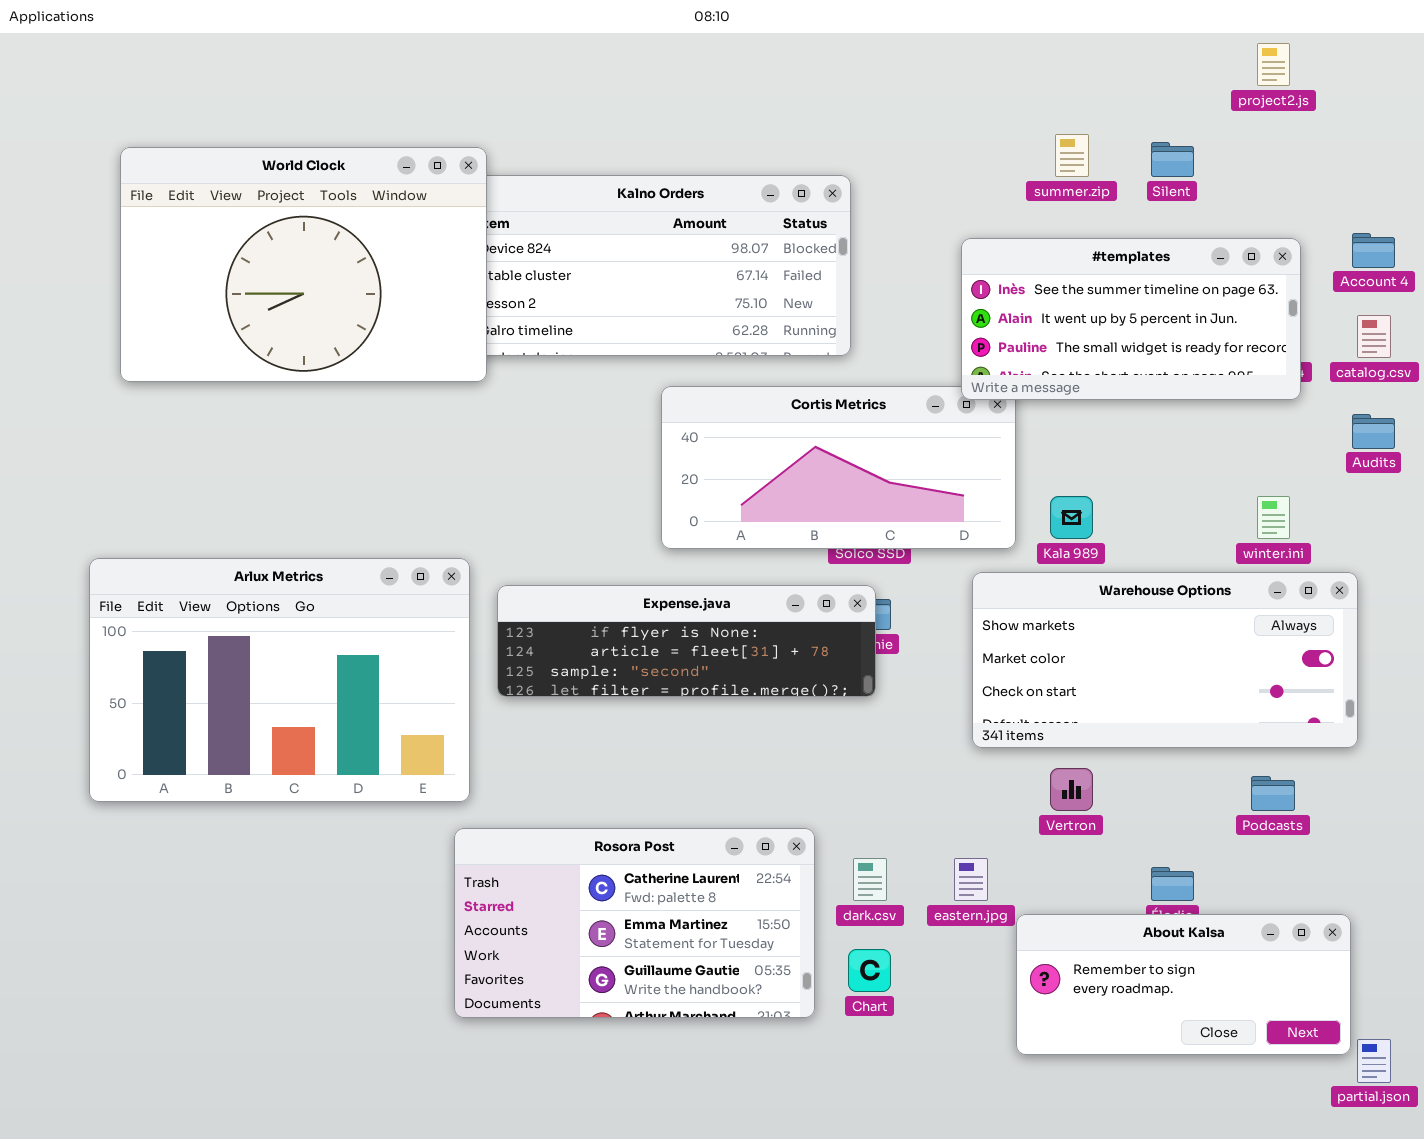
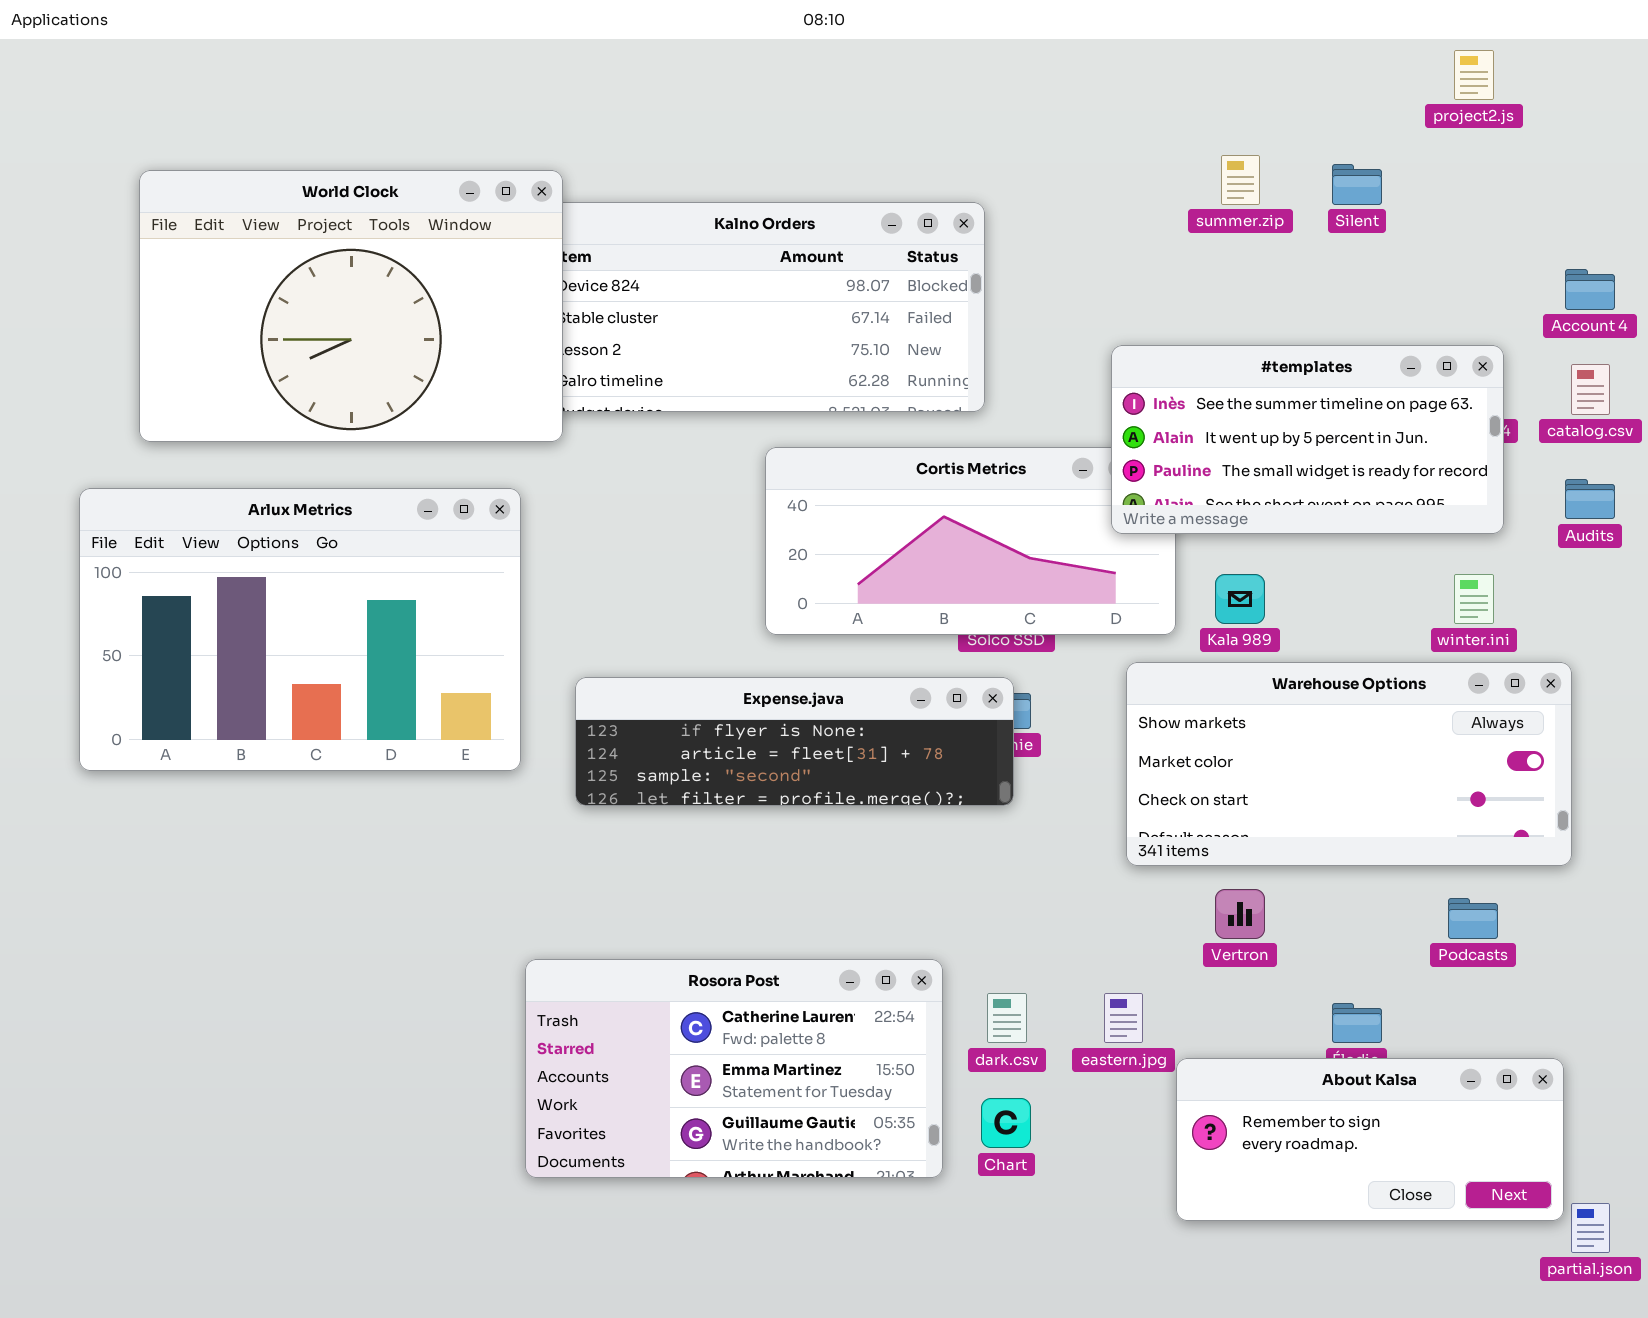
#templates: [961,238,1301,400] -> [1111,345,1504,534], moved
Arlux Metrics: [89,558,470,802] -> [79,488,521,771], moved

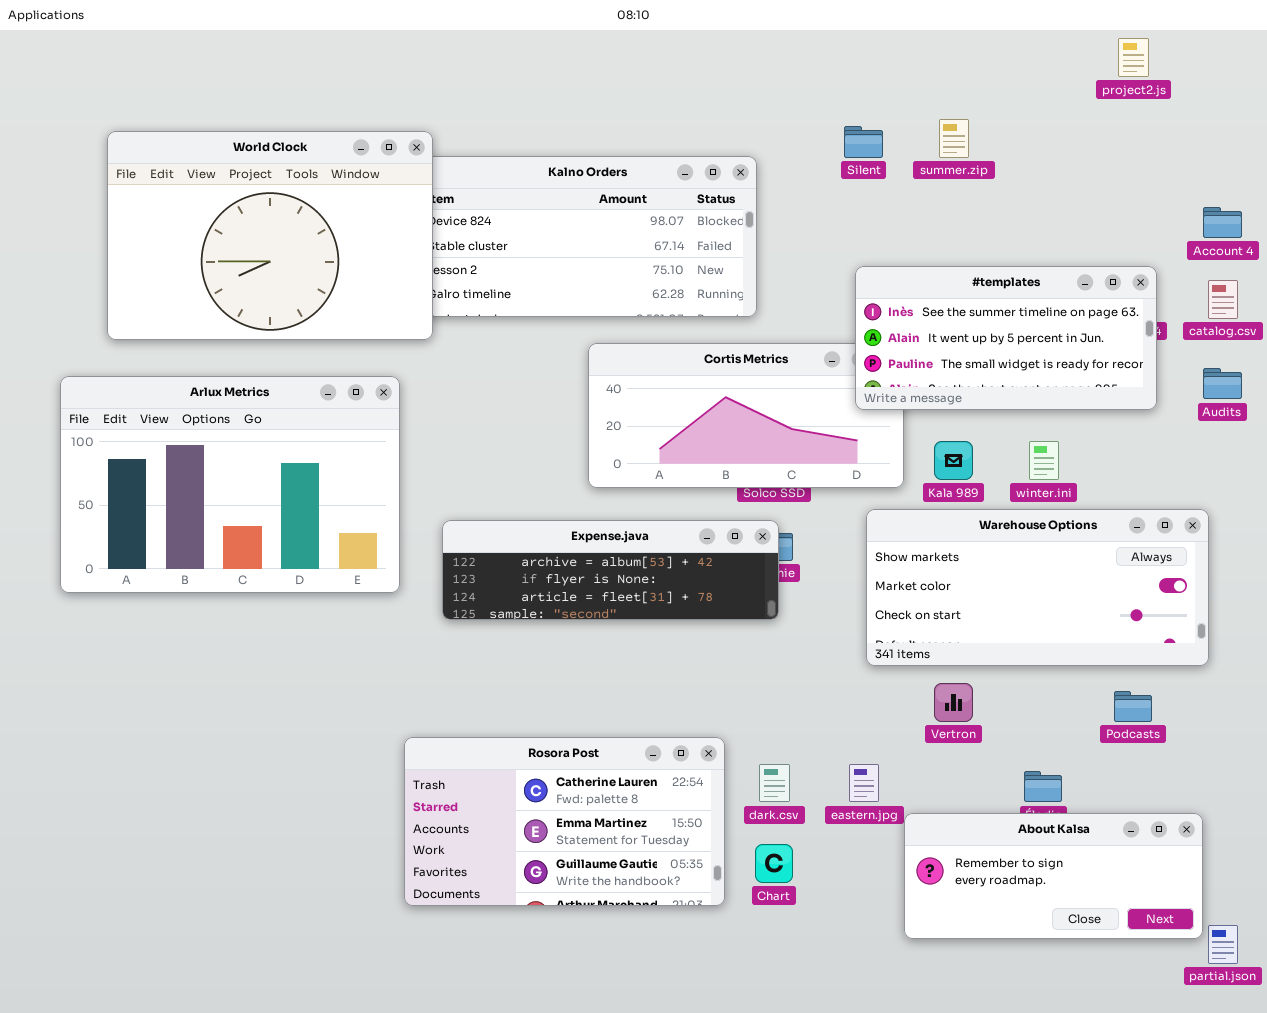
Silent: [1332,164,1382,205] -> [844,126,883,158], moved
winter.ini: [1454,574,1494,624] -> [1029,441,1059,480], moved
Expense.java: [575,677,1014,806] -> [442,520,779,620], scrolled up 1 row

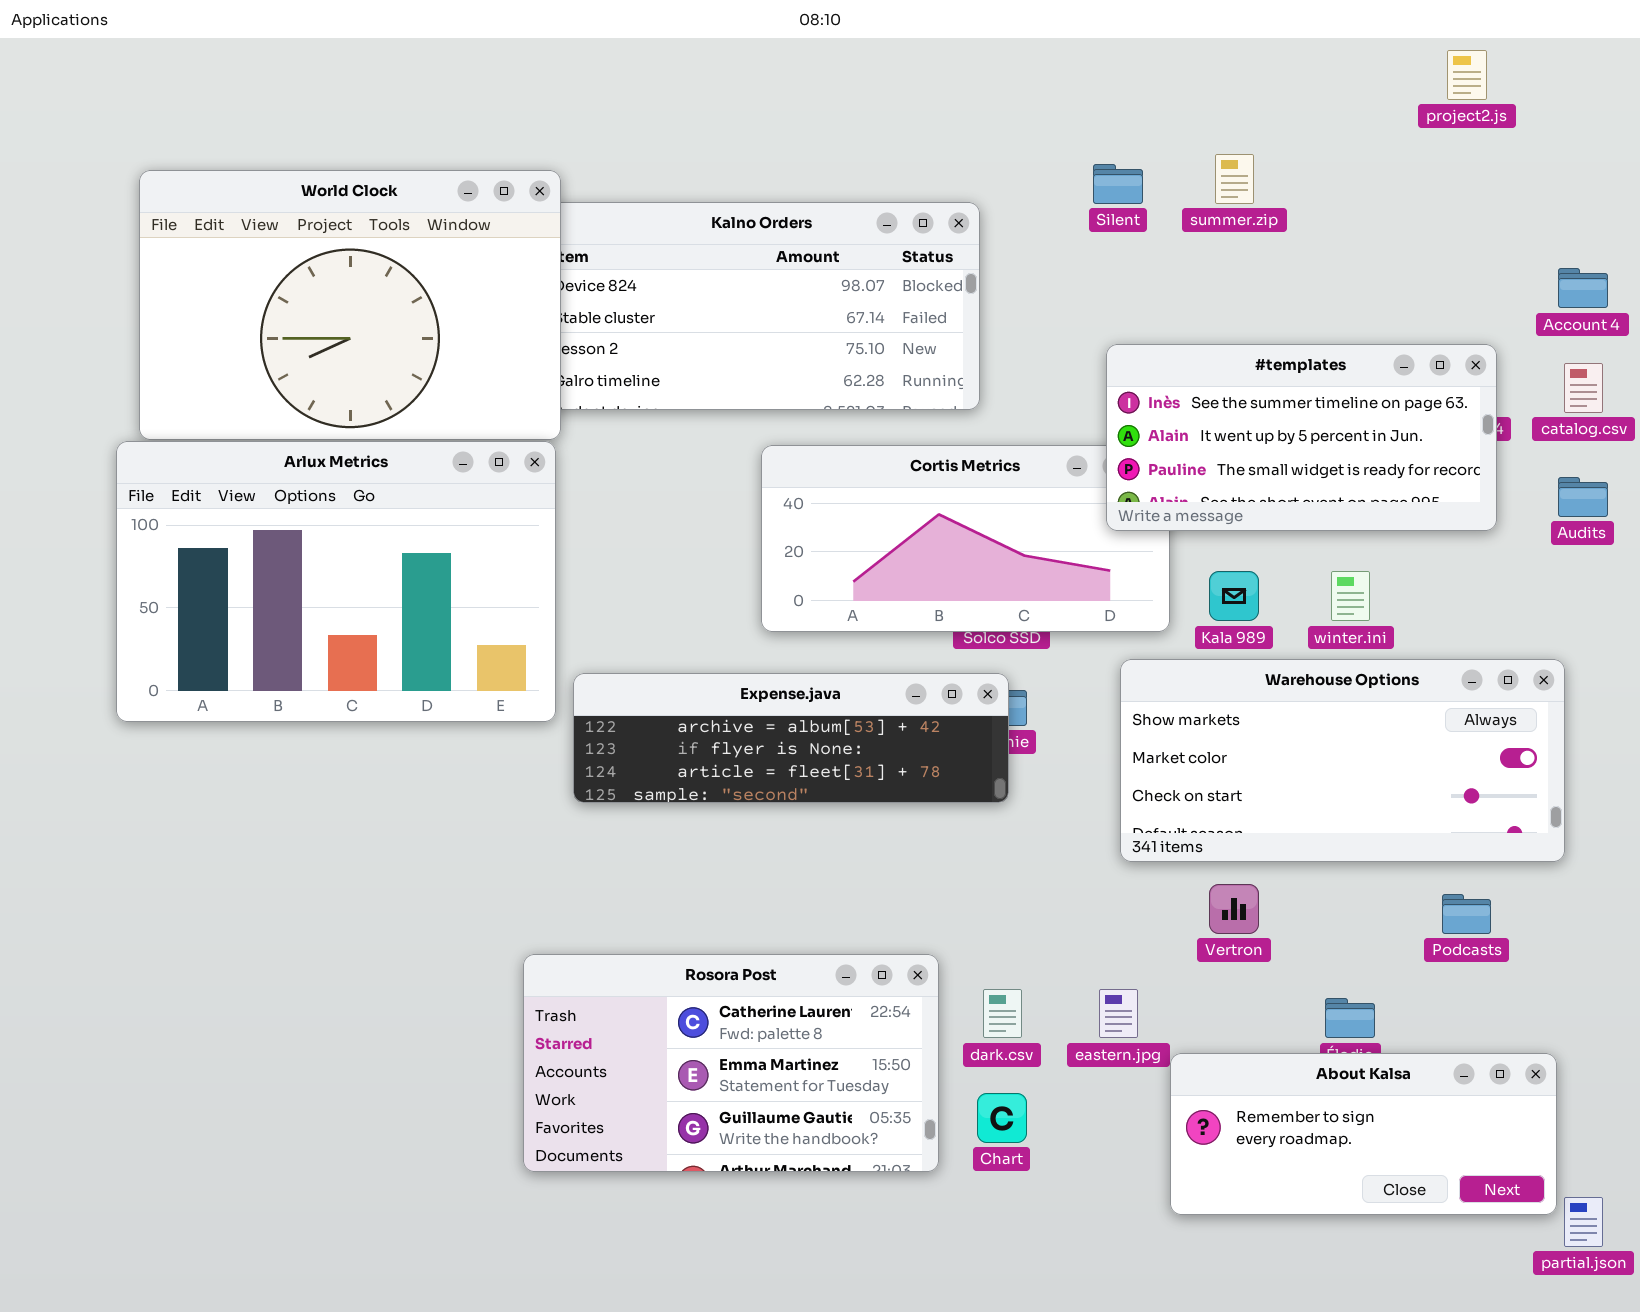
Arlux Metrics: [60,376,400,593] -> [116,441,556,722], moved

